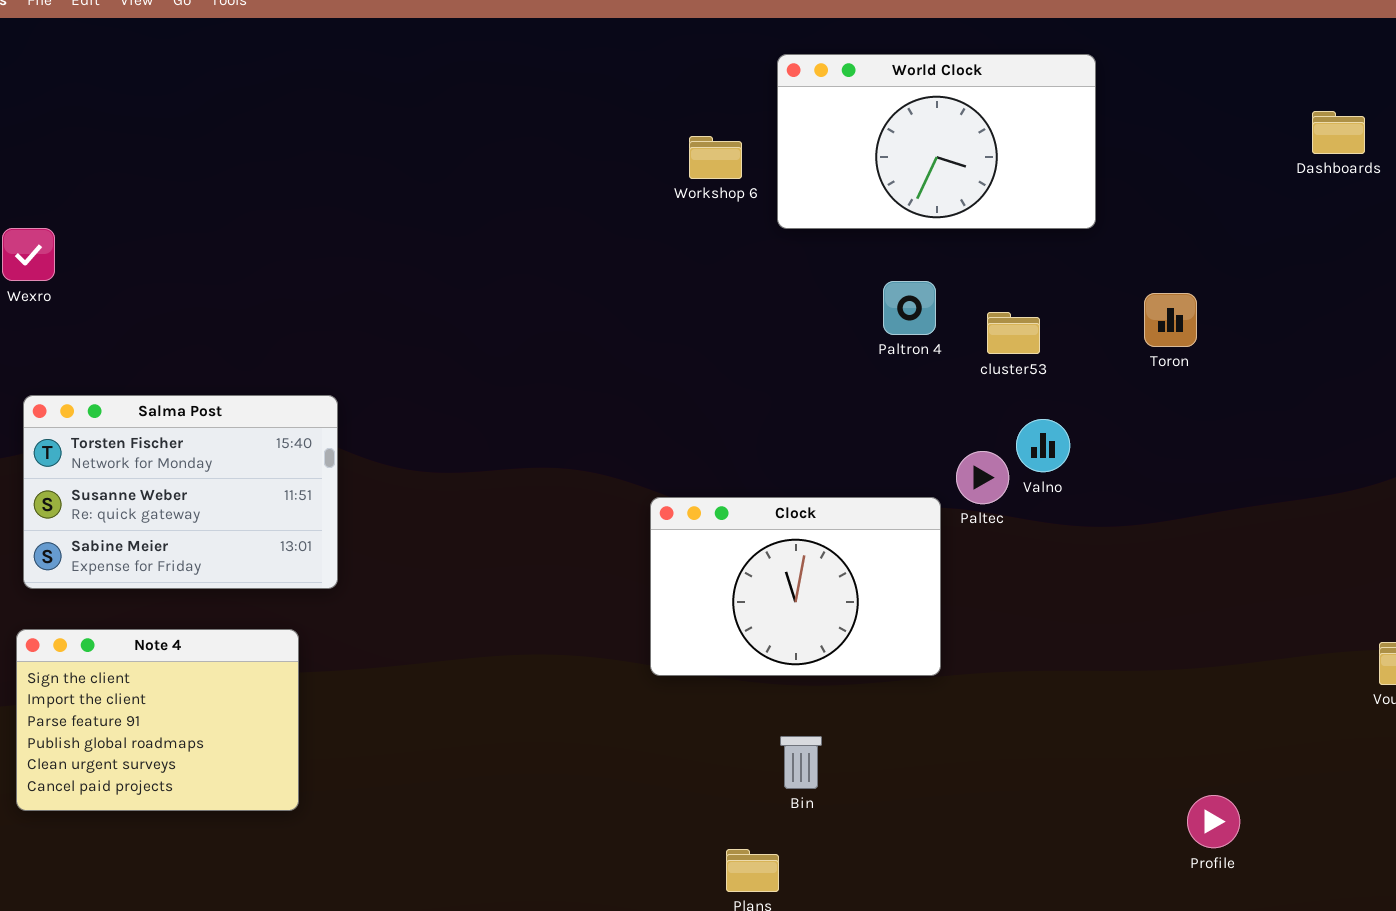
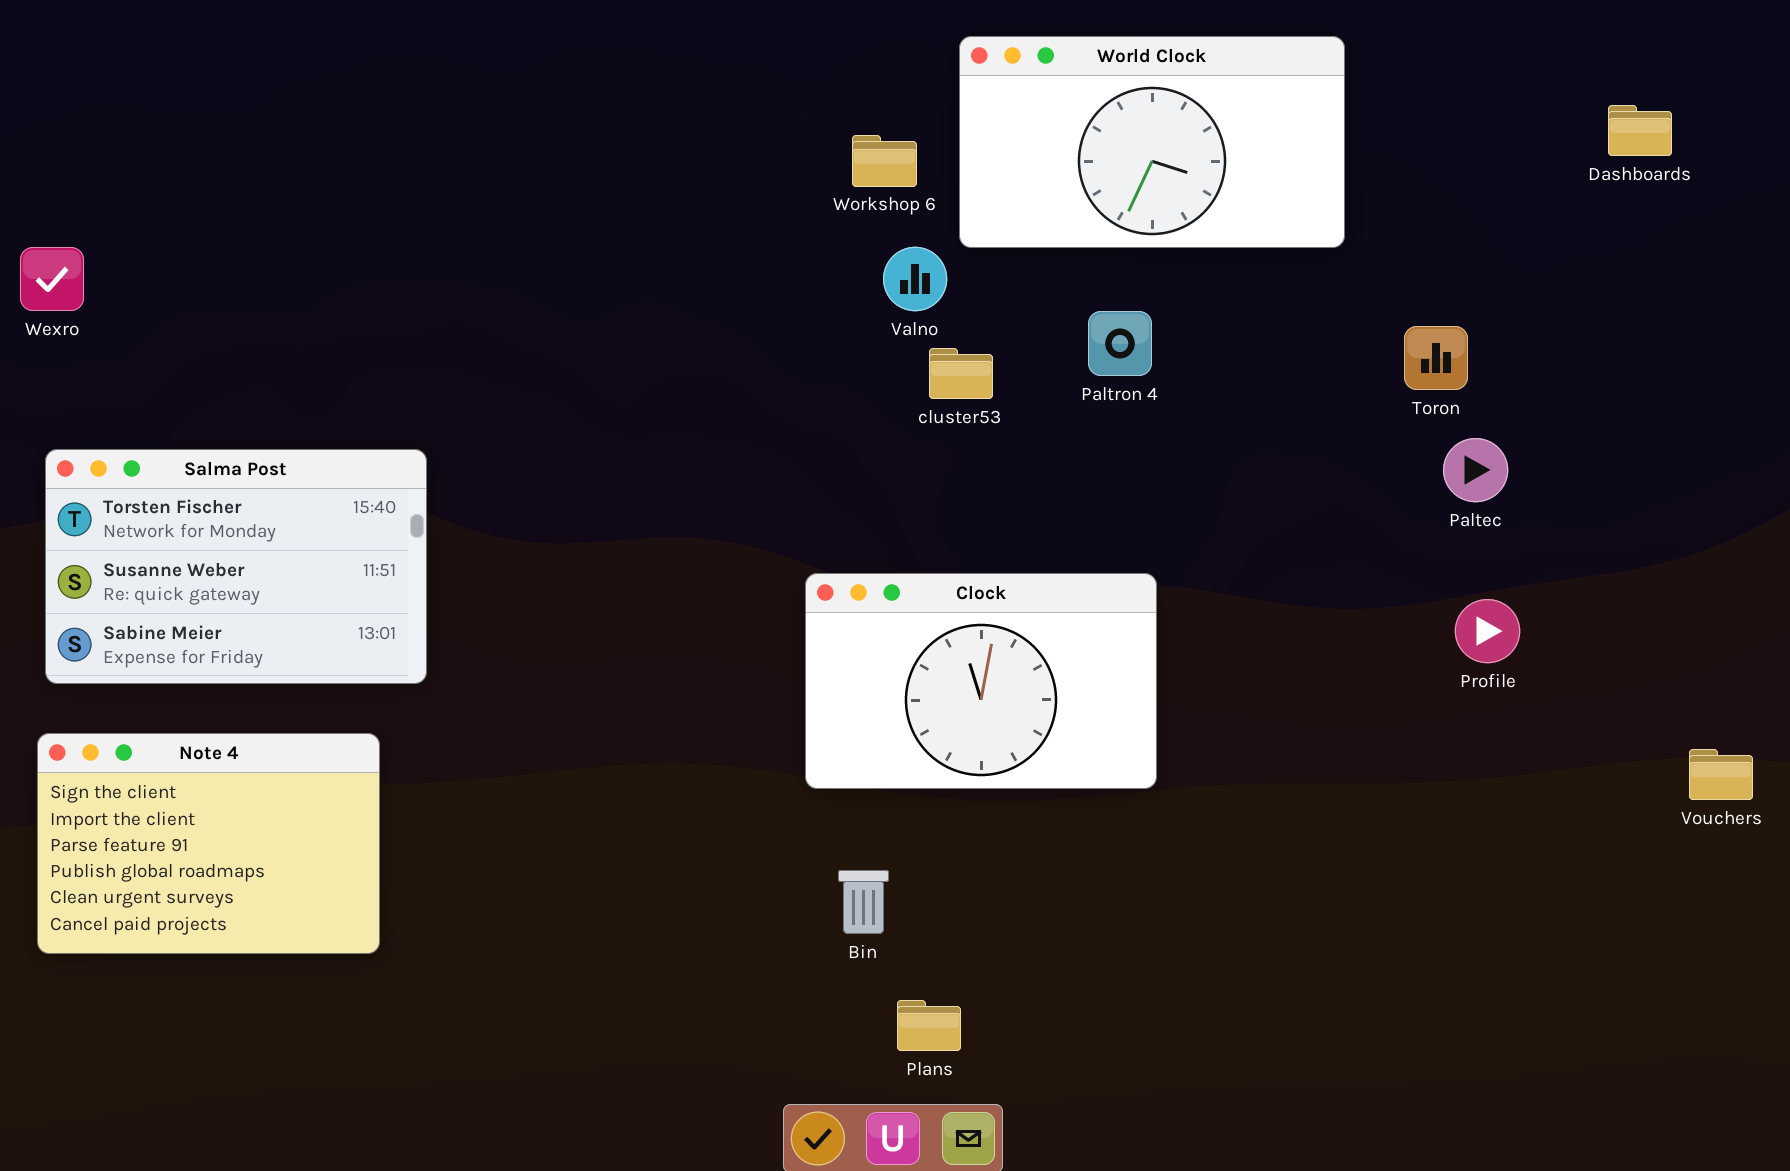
cluster53: [987,312,1040,354] -> [929,348,993,399], moved
Valno: [1016,419,1070,472] -> [883,247,947,311], moved
Paltec: [956,451,1009,504] -> [1443,438,1508,502], moved
Bin: [780,736,822,789] -> [838,870,889,934], moved
Profile: [1187,795,1240,848] -> [1455,599,1520,663], moved

